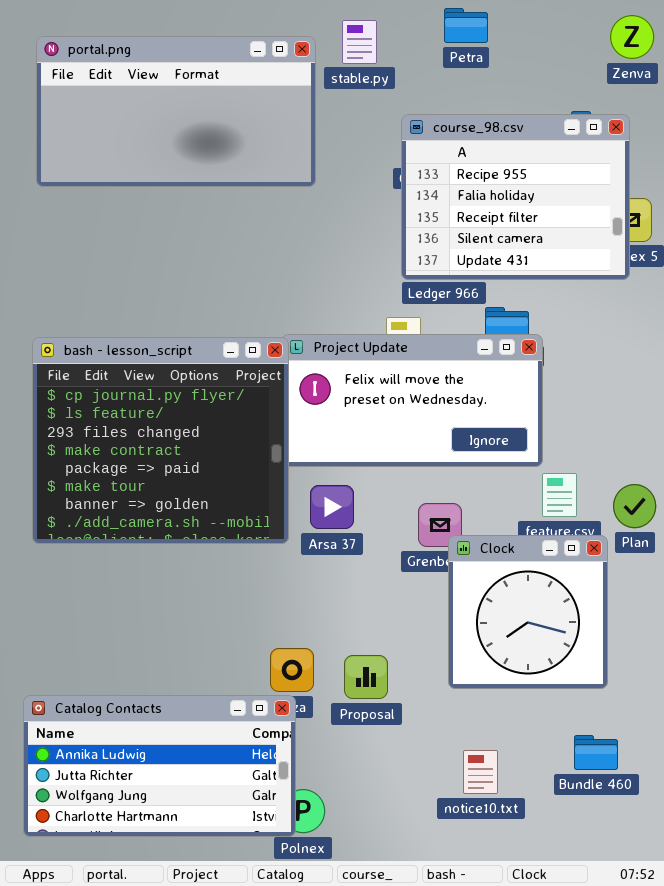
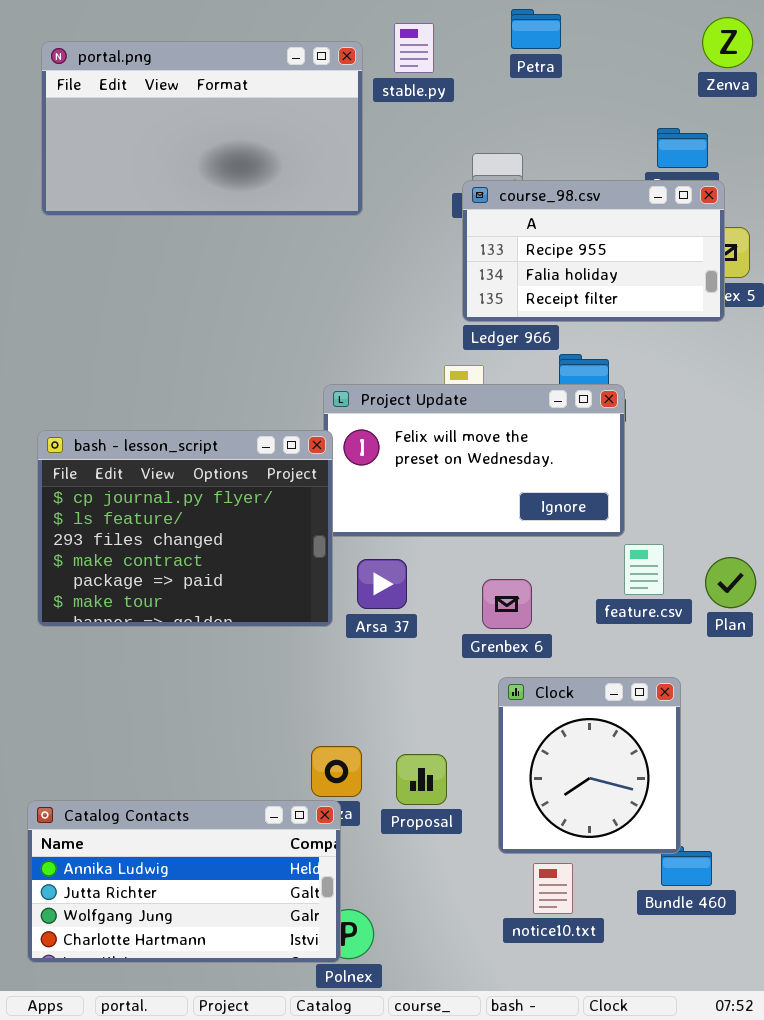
course_98.csv: [401,114,630,280] -> [462,180,725,322], resized
bash - lesson_script: [32,337,289,544] -> [37,430,333,627], resized
Clock: [448,535,608,689] -> [498,677,681,854], moved

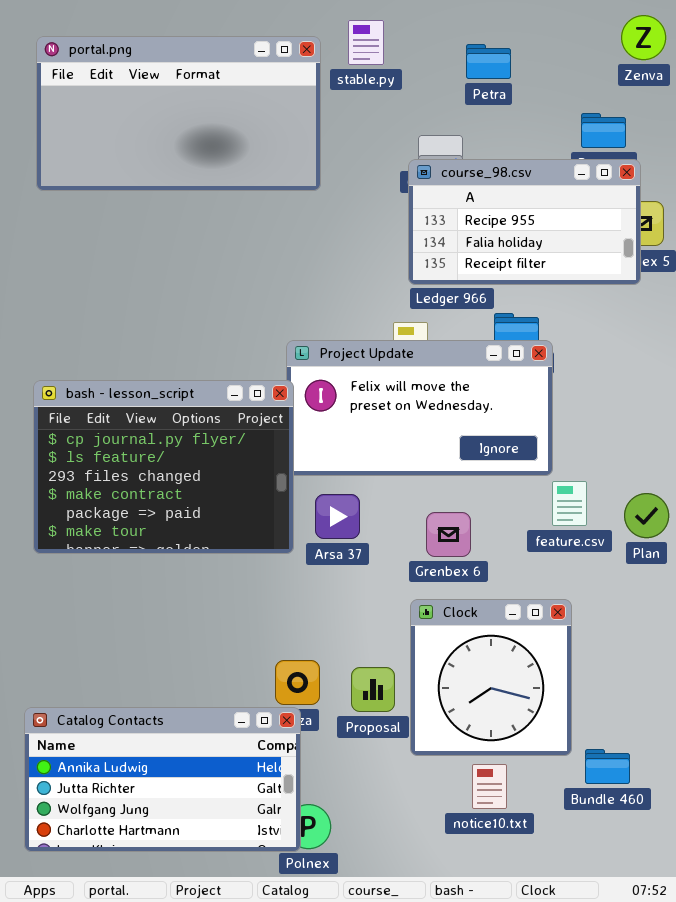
Petra: [511,9,561,49] -> [466,44,511,79], moved
Clock: [498,677,681,854] -> [410,599,572,756], moved

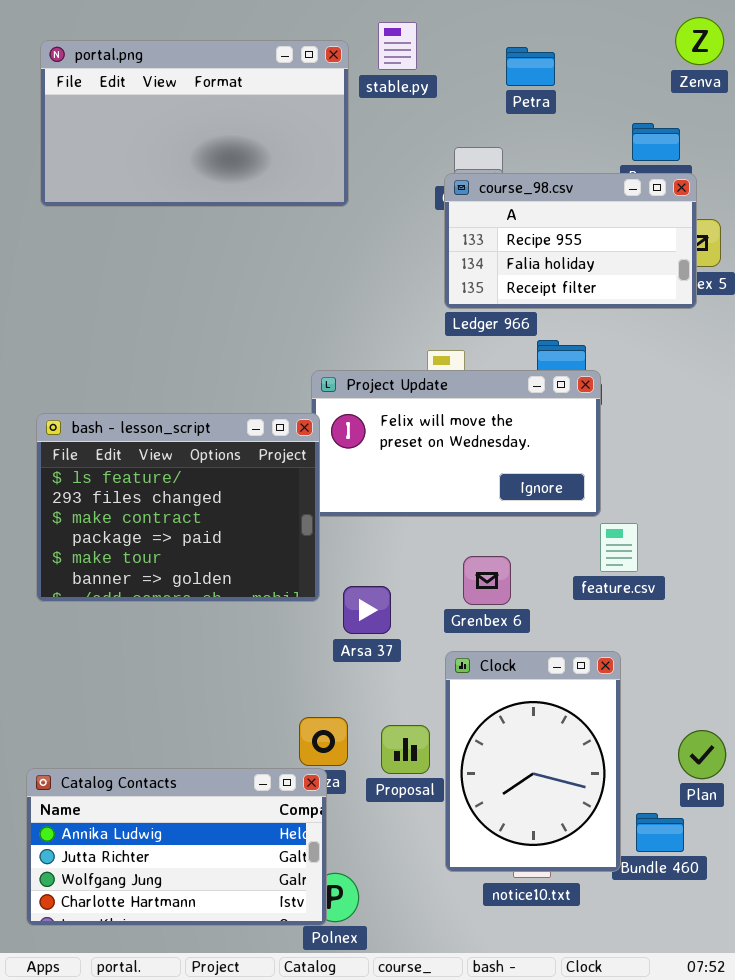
bash - lesson_script: [33,380,294,554] -> [36,413,320,602], scrolled down 1 row
Plan: [624,493,669,538] -> [678,730,726,779], moved
Arsa 37: [315,494,360,539] -> [343,586,391,634], moved
Clock: [410,599,572,756] -> [445,651,621,872], resized

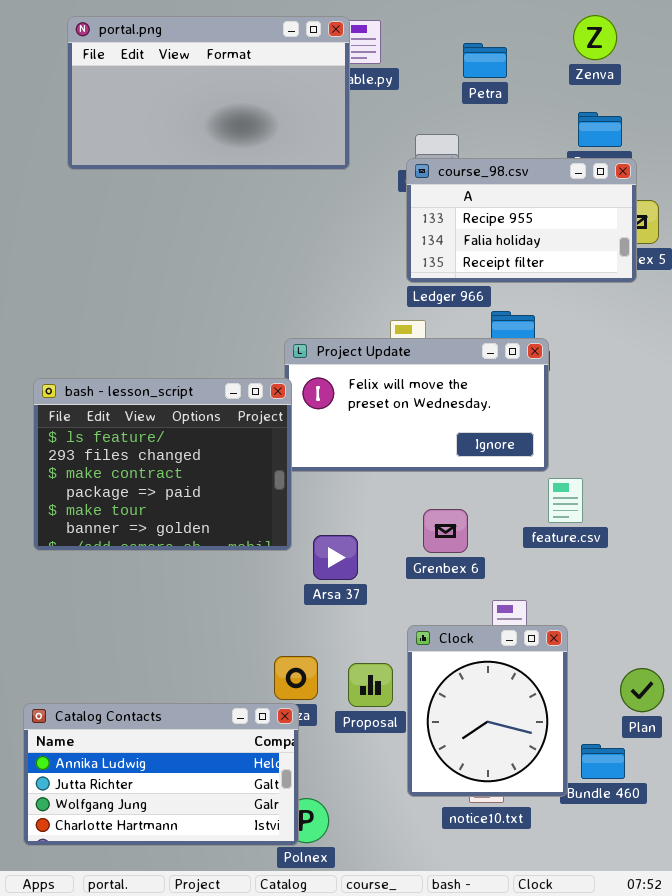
Zenva: [675,17,724,65] -> [573,15,617,60], moved
portal.png: [40,40,349,207] -> [67,16,350,170], moved
Clock: [445,651,621,872] -> [407,625,568,797], resized

